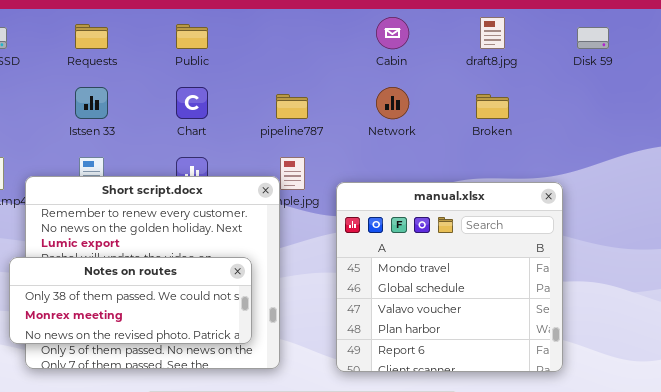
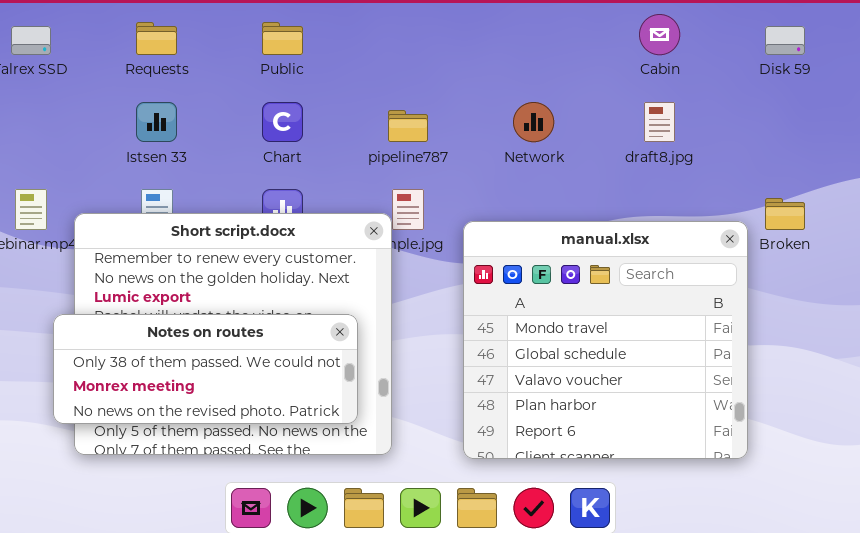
Cabin: [376,17,409,49] -> [639,14,680,55], moved
draft8.jpg: [480,17,505,49] -> [644,102,675,142], moved
Broken: [476,94,509,119] -> [765,198,805,230], moved

